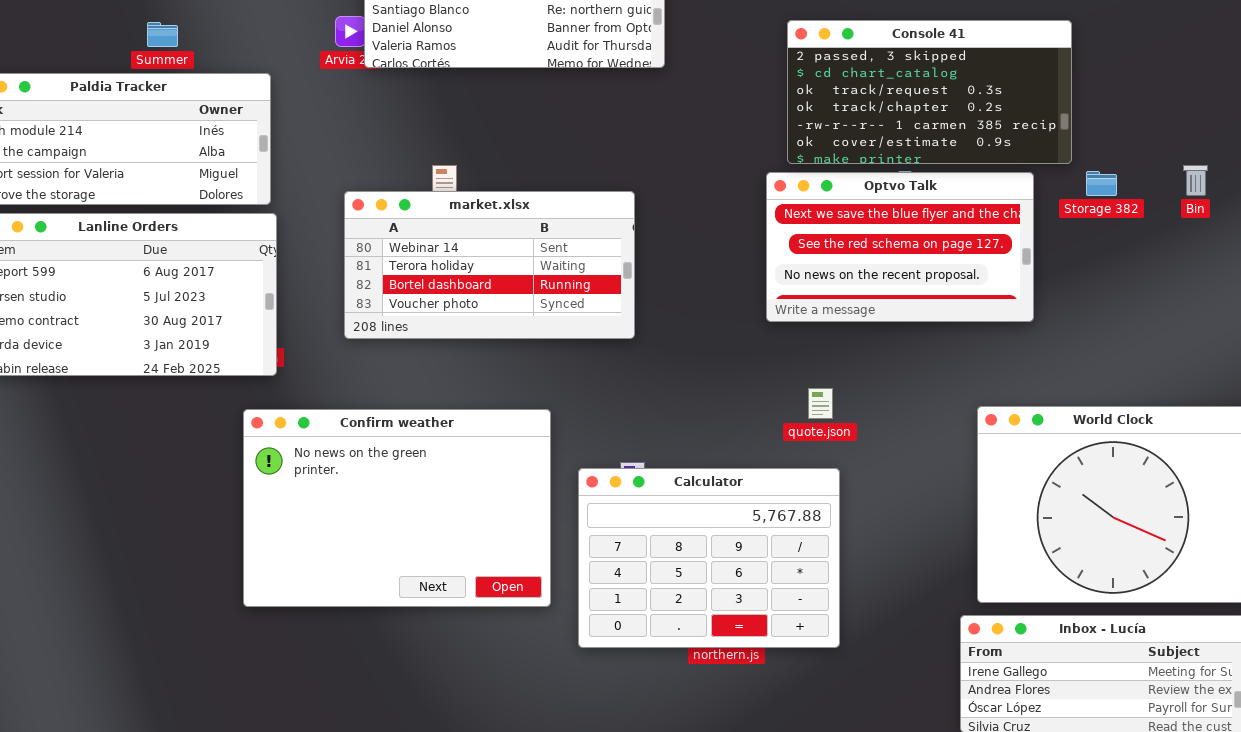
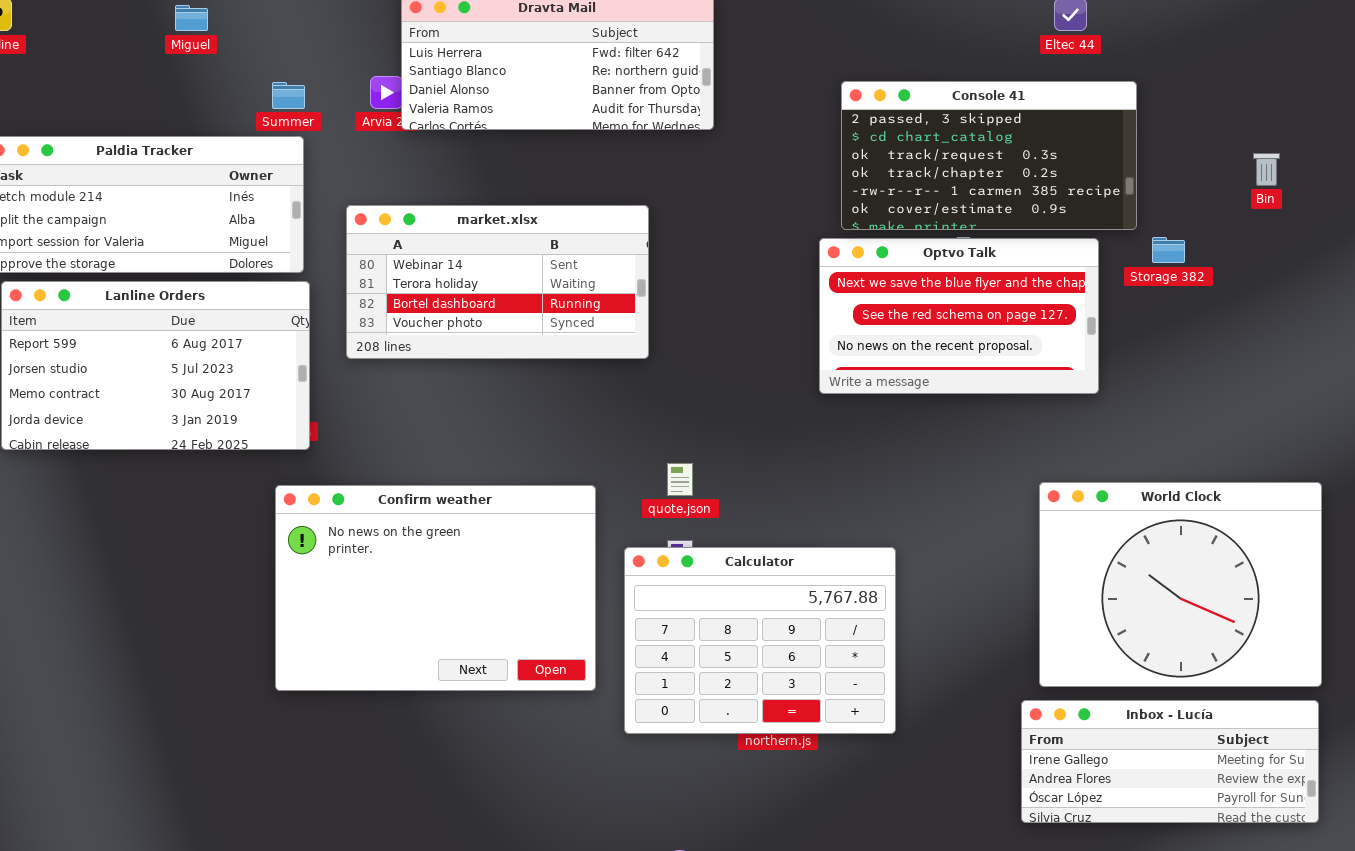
Summer: [147,22,178,47] -> [272,82,305,109], moved
Bin: [1183,165,1208,196] -> [1253,153,1280,186], moved
market.xlsx: [344,191,635,339] -> [346,205,649,359], moved
quote.json: [808,388,833,419] -> [667,463,693,496], moved

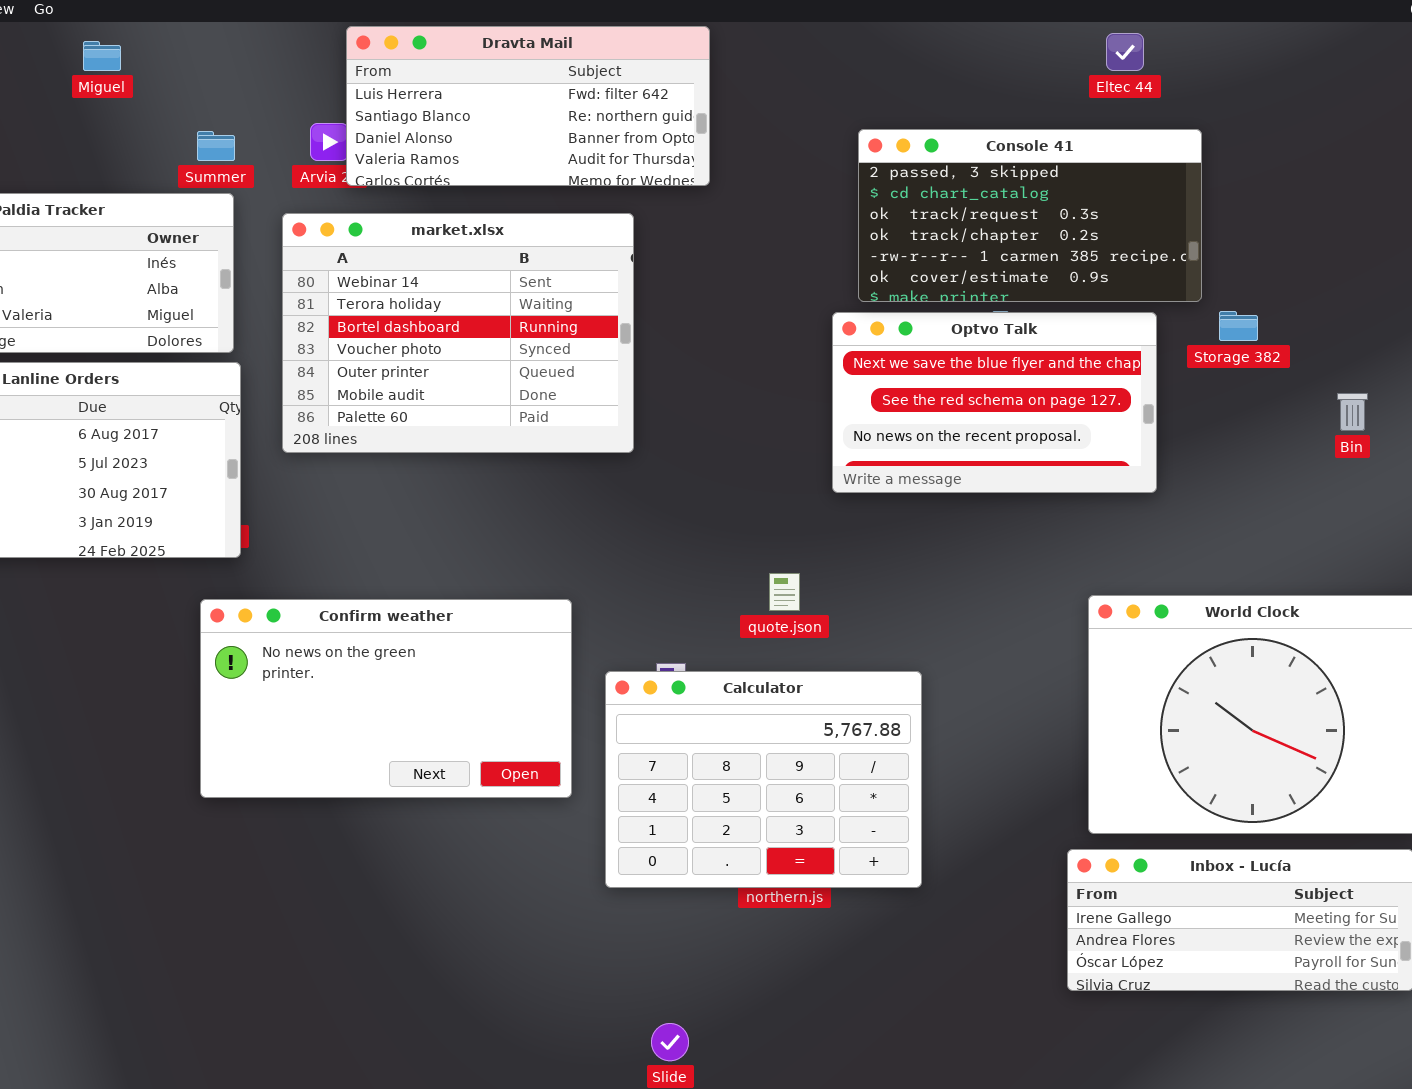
Bin: [1253,153,1280,186] -> [1337,393,1368,431], moved
market.xlsx: [346,205,649,359] -> [282,213,634,453], resized
quote.json: [667,463,693,496] -> [769,573,800,611], moved
Confirm weather: [275,485,596,691] -> [200,599,572,798], resized

